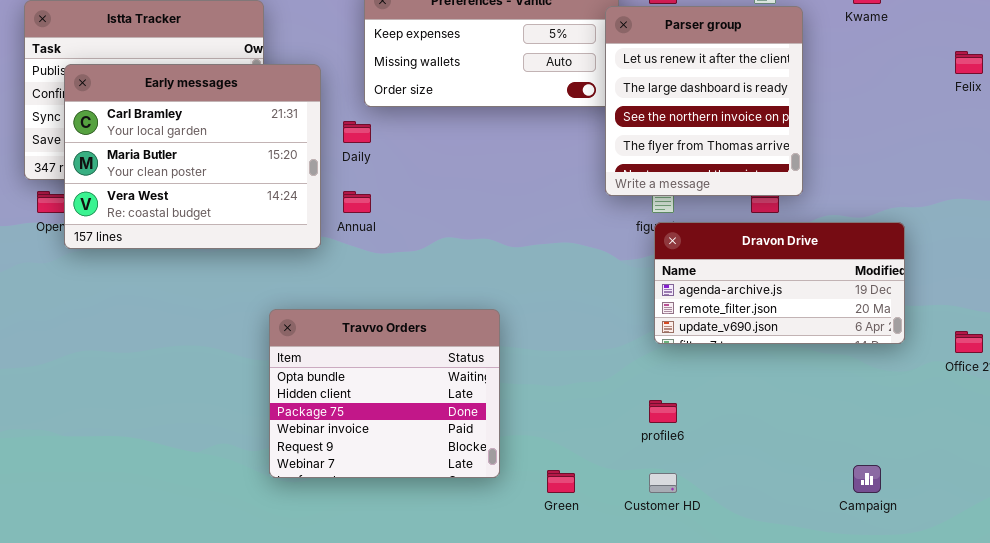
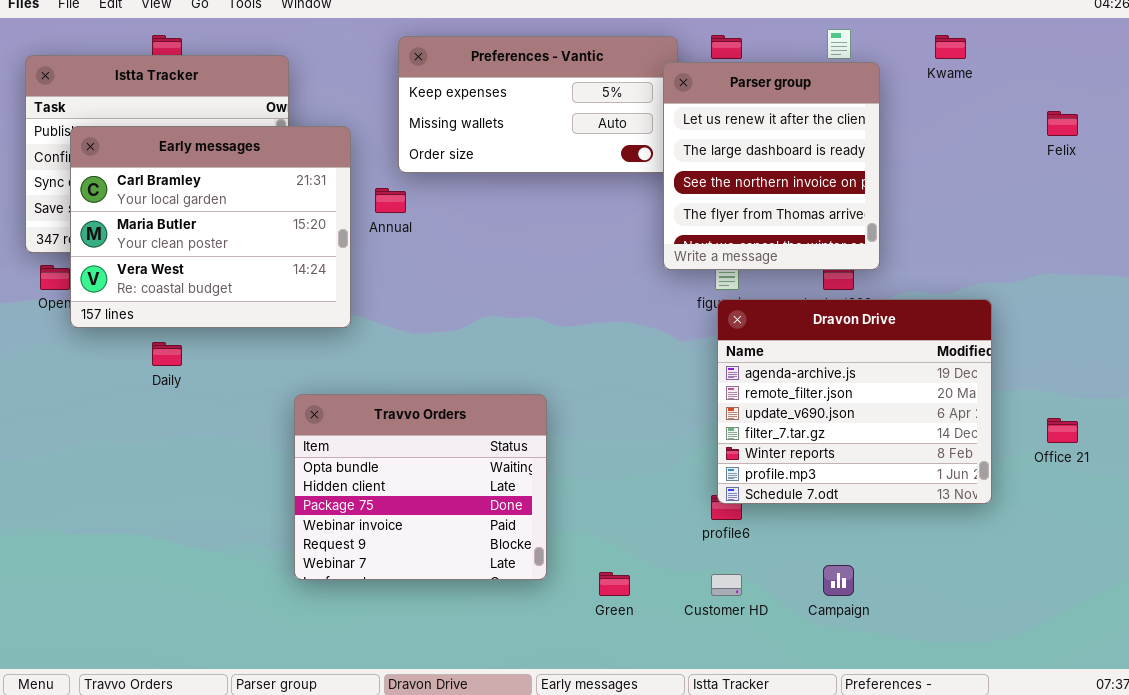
Daily: [343,121,371,143] -> [152,342,182,366], moved
Annual: [343,191,371,213] -> [375,188,406,213], moved
Dravon Drive: [654,222,905,344] -> [717,299,992,504], resized
Campaign: [853,465,881,493] -> [823,565,854,596], moved

